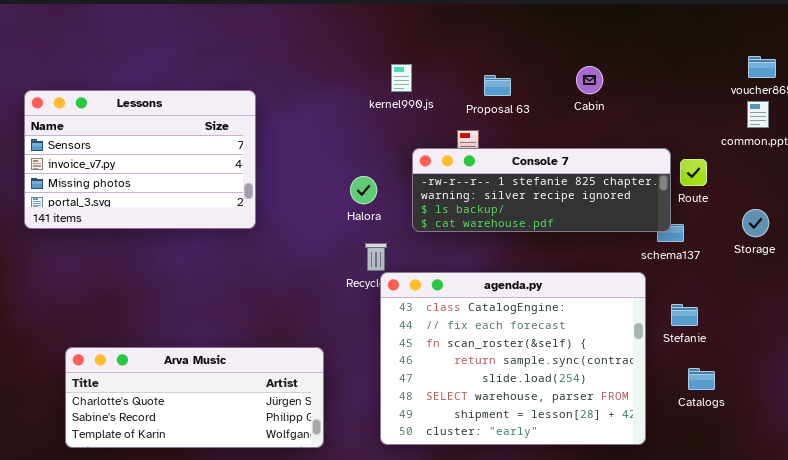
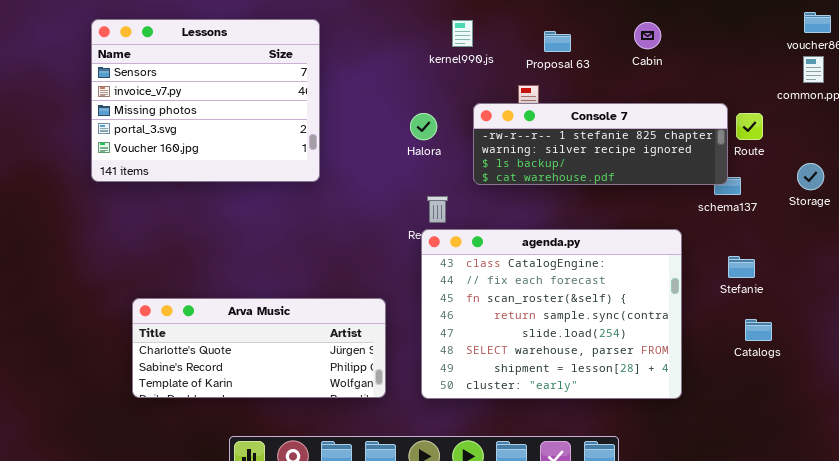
Lessons: [24,90,256,229] -> [91,19,320,182], resized
Halora: [350,176,377,204] -> [410,113,437,140], moved
agenda.py: [380,272,646,445] -> [421,229,682,399], moved

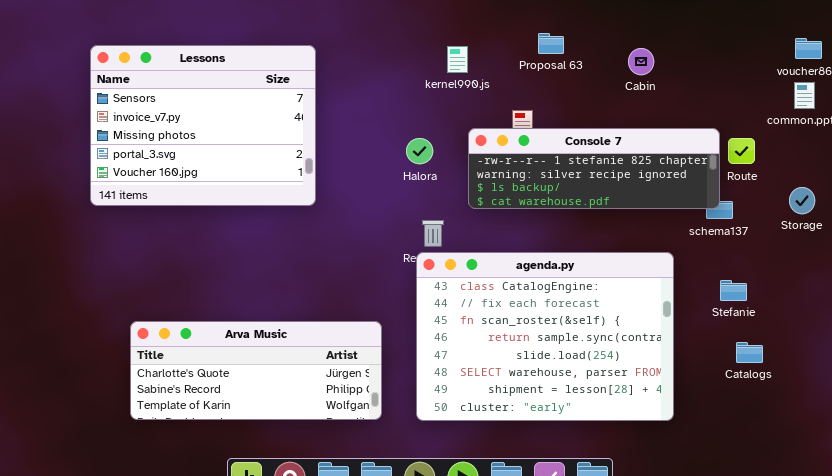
Proposal 63: [544,31,571,52] -> [538,33,564,54], moved

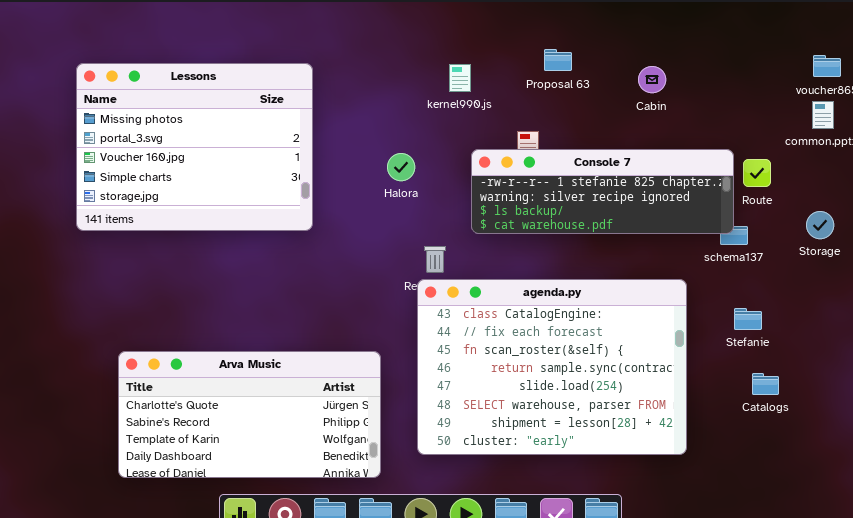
Lessons: [90,45,316,206] -> [76,63,313,231], scrolled down 2 rows
Halora: [406,138,433,164] -> [387,153,415,181], moved
Arva Music: [130,321,382,420] -> [118,351,381,478], resized

